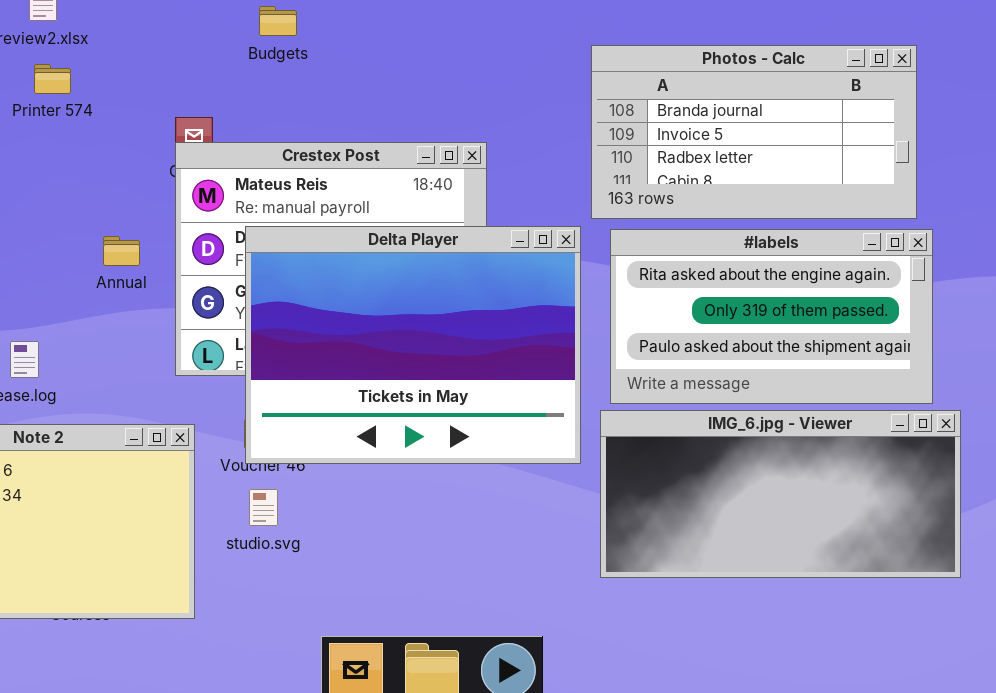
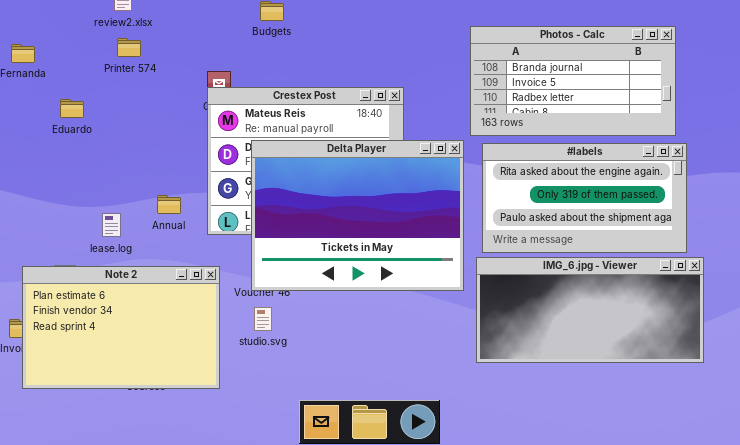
Annual: [103,236,140,266] -> [157,195,181,214], moved

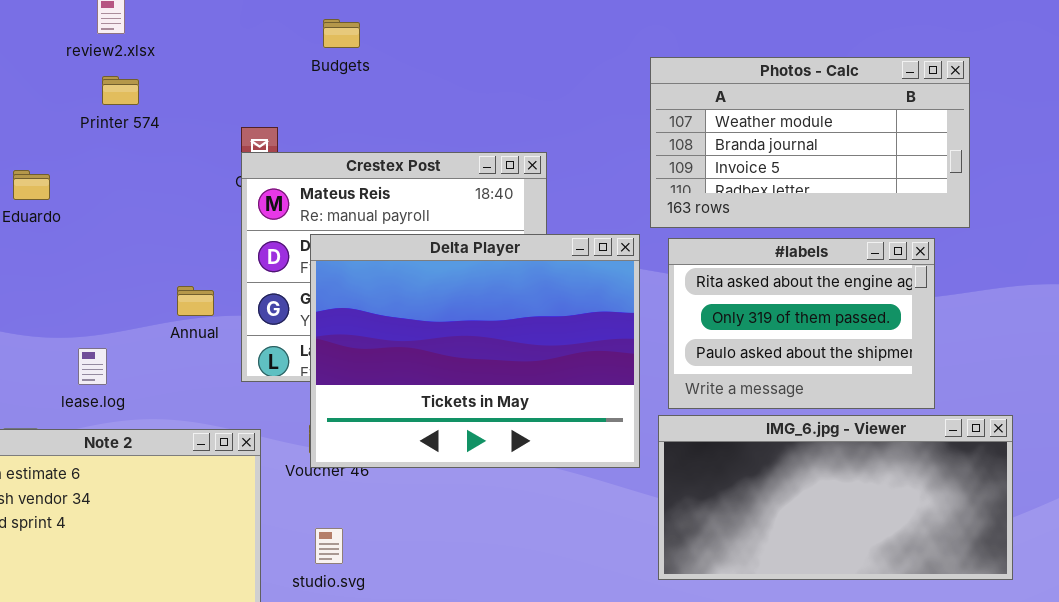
Photos - Calc: [470,26,676,136] -> [650,57,970,228], scrolled up 1 row
#labels: [482,143,687,253] -> [668,238,935,409], resized
Annual: [157,195,181,214] -> [177,286,214,316], moved
studio.svg: [254,307,272,331] -> [315,528,343,564], moved

